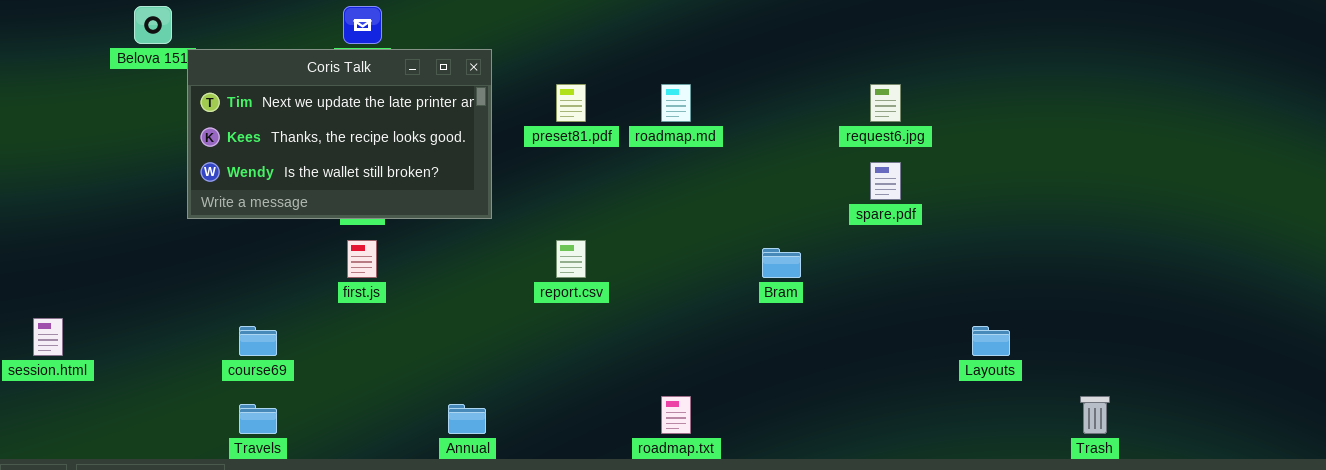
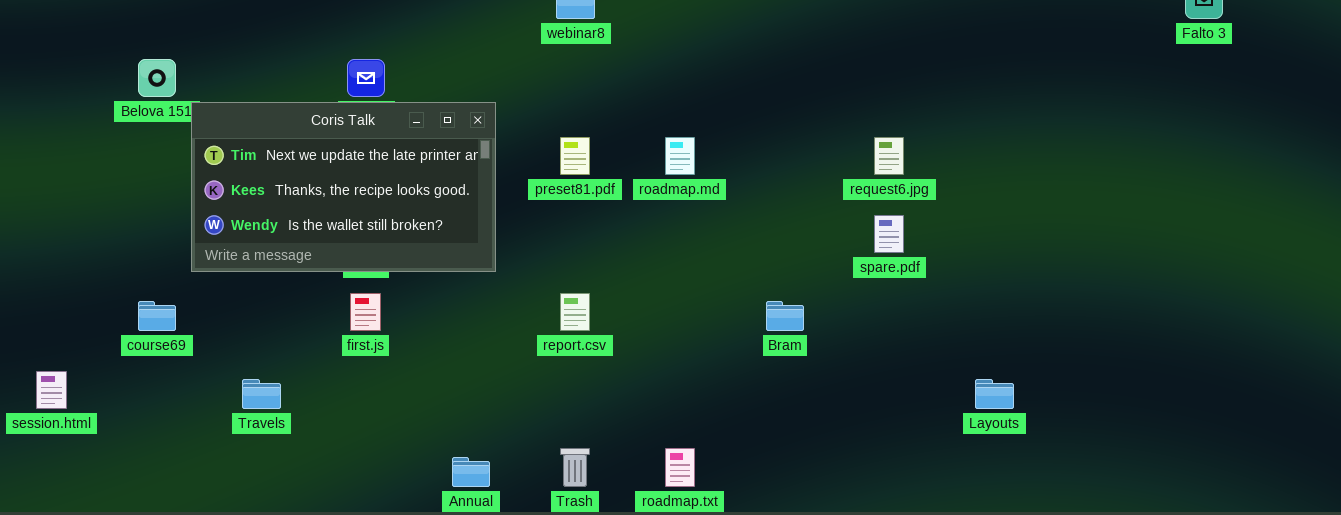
course69: [239,326,277,356] -> [138,301,176,331], moved
Trash: [1080,396,1110,434] -> [560,448,590,487], moved
Travels: [239,404,277,434] -> [242,379,281,409], moved

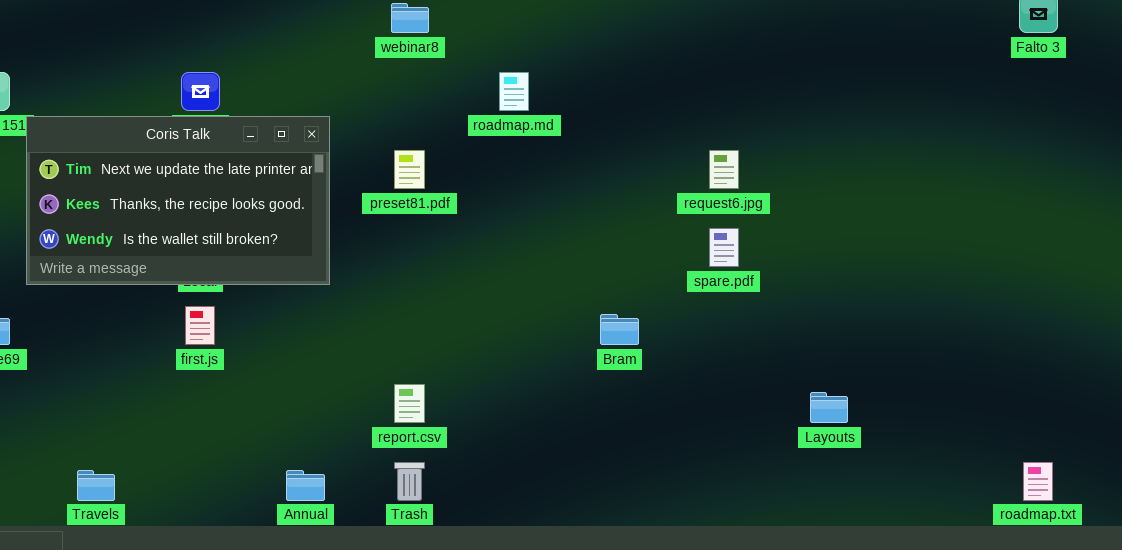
roadmap.md: [665,137,695,175] -> [499,72,529,111], moved
report.csv: [560,293,590,331] -> [394,384,425,423], moved
Travels: [242,379,281,409] -> [77,470,115,501], moved
roadmap.txt: [665,448,695,487] -> [1023,462,1053,501], moved

